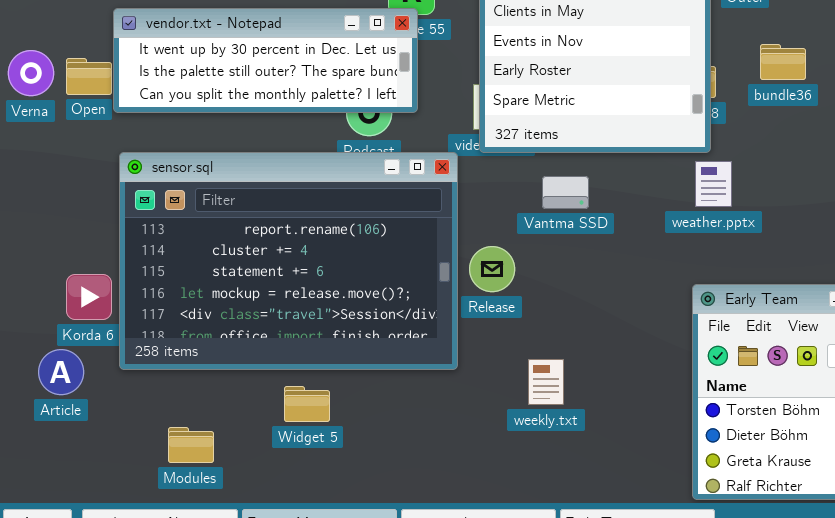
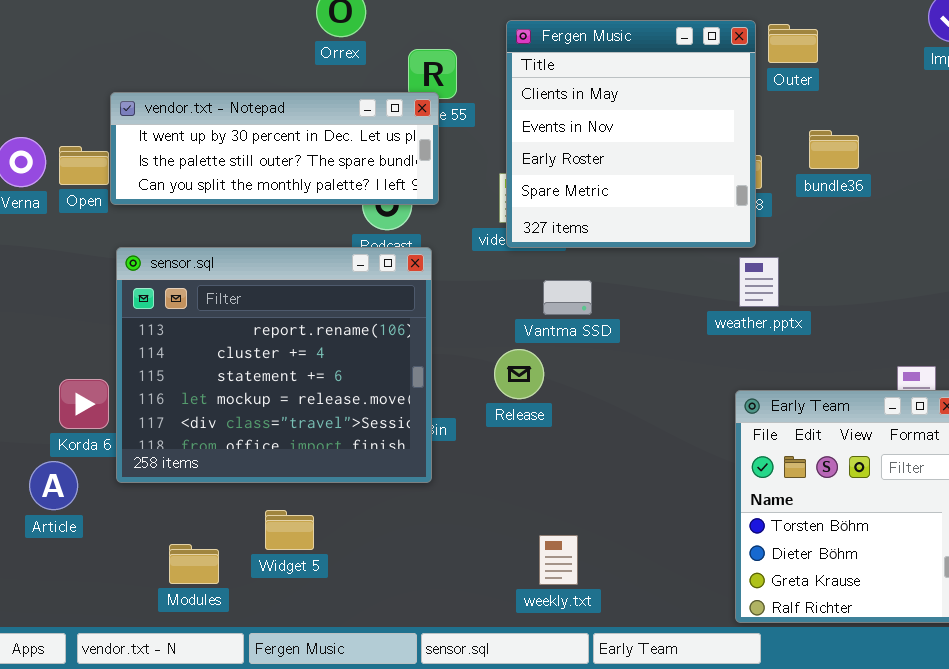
sensor.sql: [119,152,458,370] -> [116,247,432,483], resized
Vantma SSD: [542,176,589,209] -> [543,280,592,315], moved
weekly.txt: [528,359,564,405] -> [539,535,578,585], moved
Widget 5: [284,386,330,422] -> [265,510,314,550], moved

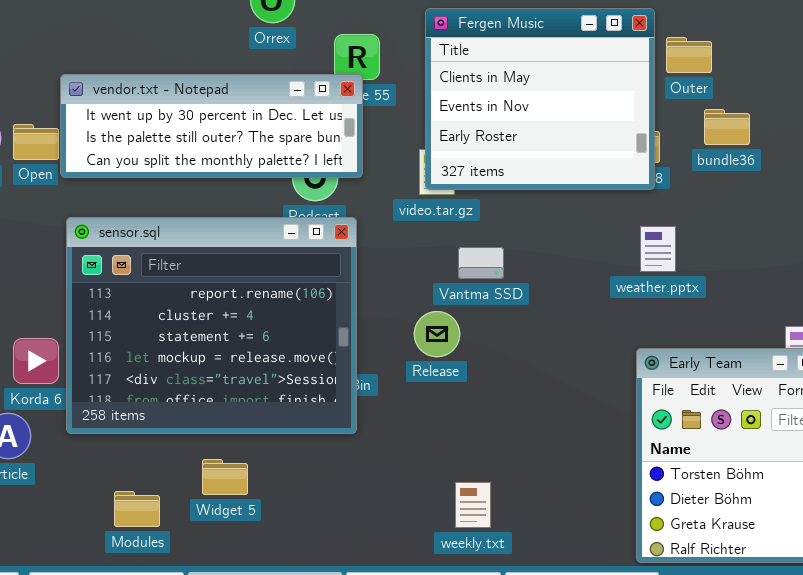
Fergen Music: [506,20,756,248] -> [425,8,655,190], resized
Outer: [768,24,818,63] -> [666,37,712,73], moved

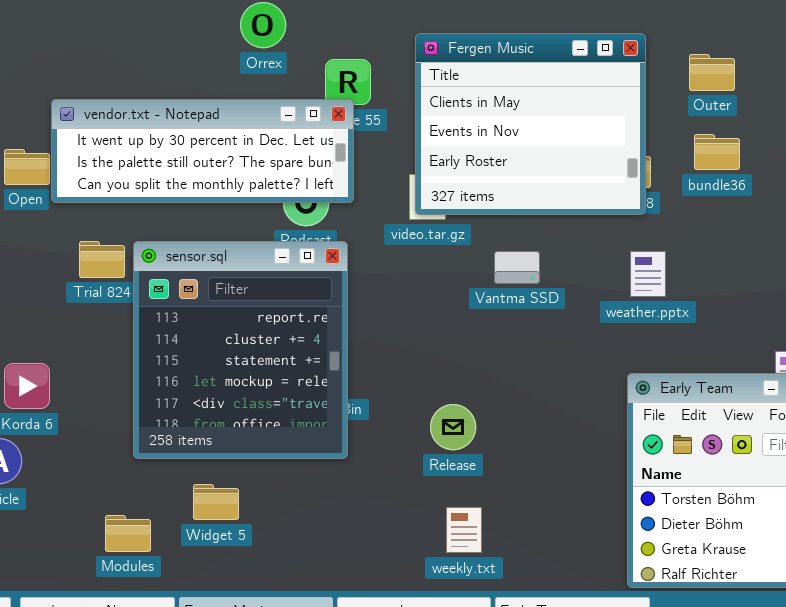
Outer: [666,37,712,73] -> [689,54,735,91], moved
sensor.sql: [66,217,357,434] -> [133,241,348,459], resized
Vantma SSD: [458,247,504,279] -> [494,251,540,284], moved
Release: [414,311,460,357] -> [430,404,476,450], moved

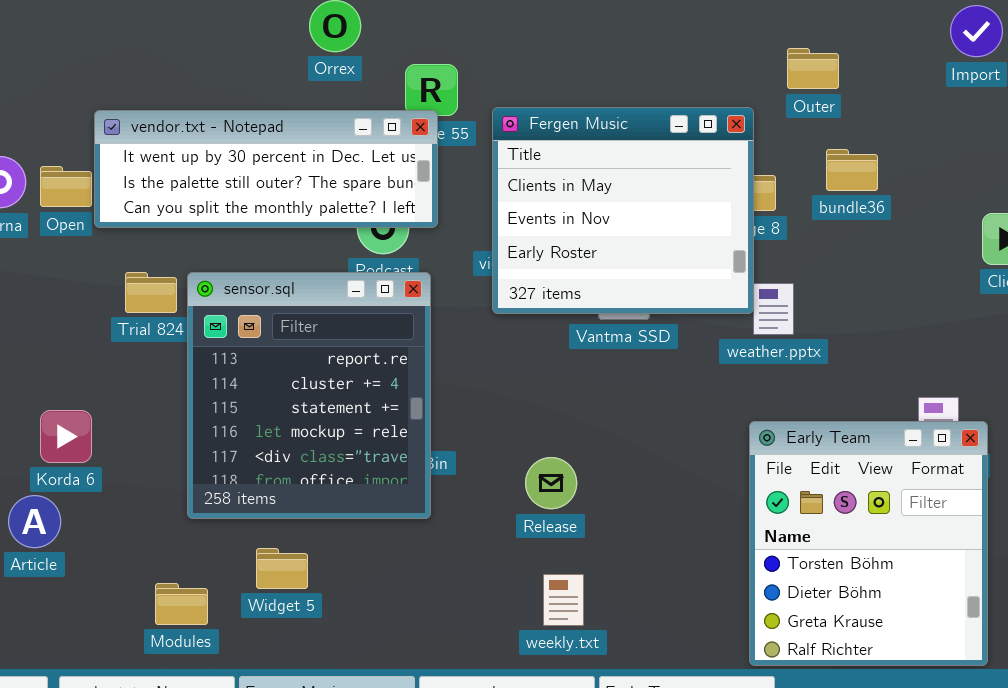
Fergen Music: [415,33,646,215] -> [492,107,754,314], moved
Outer: [689,54,735,91] -> [787,48,839,89], moved

